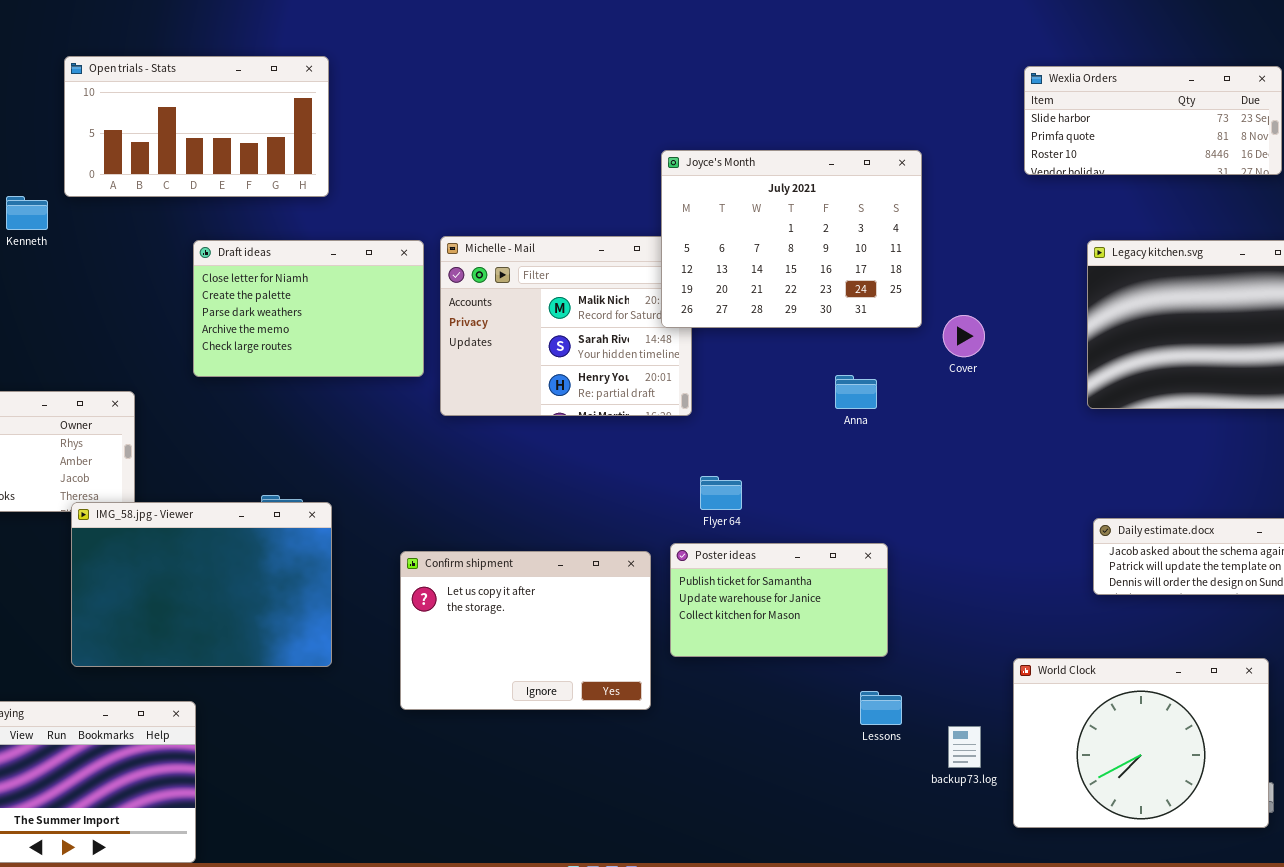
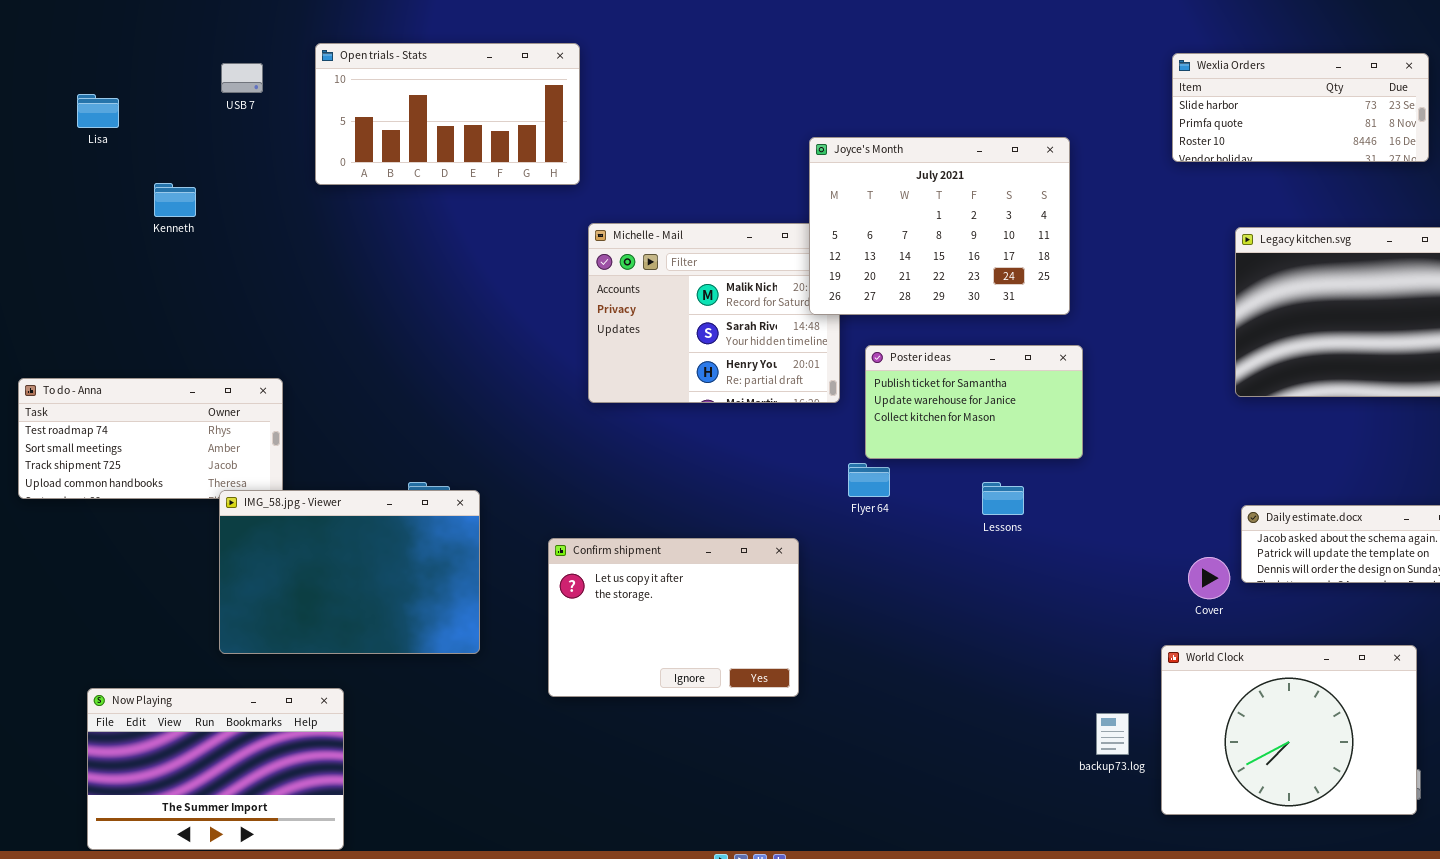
Open trials - Stats: [64,56,329,197] -> [315,43,580,185], moved
Draft ideas: [193,240,424,377] -> none, closed
Cover: [943,315,985,357] -> [1188,557,1230,599], moved
Poster ideas: [670,543,888,657] -> [865,345,1083,459], moved
Lessons: [860,691,902,725] -> [982,482,1024,515], moved

